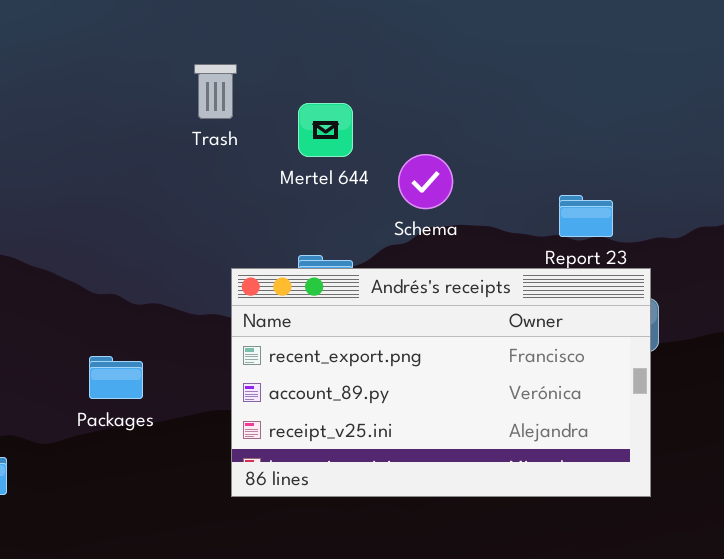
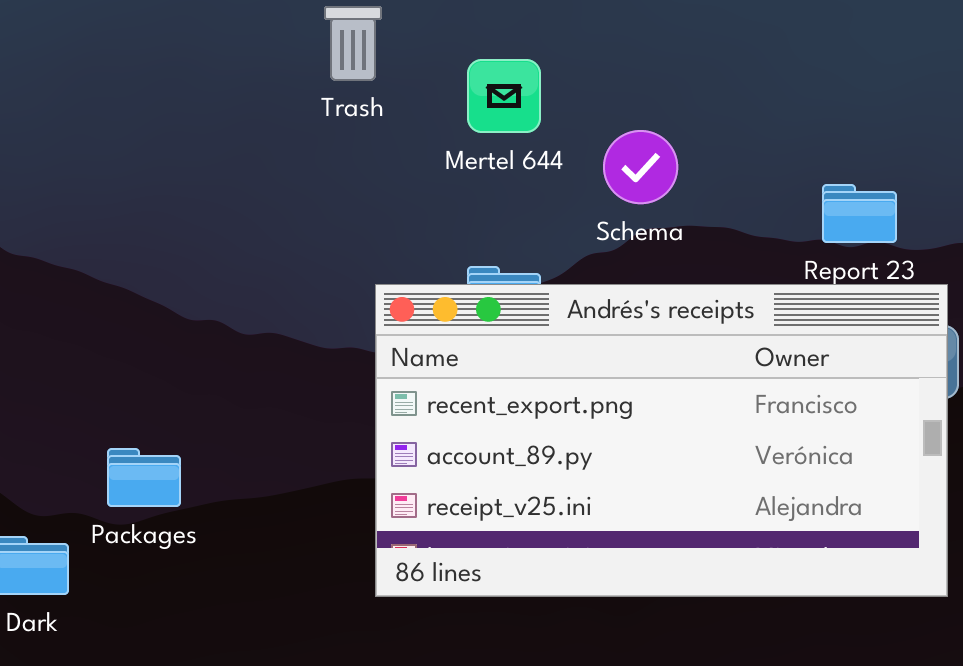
Packages: [89,356,143,399] -> [107,448,181,507], moved

